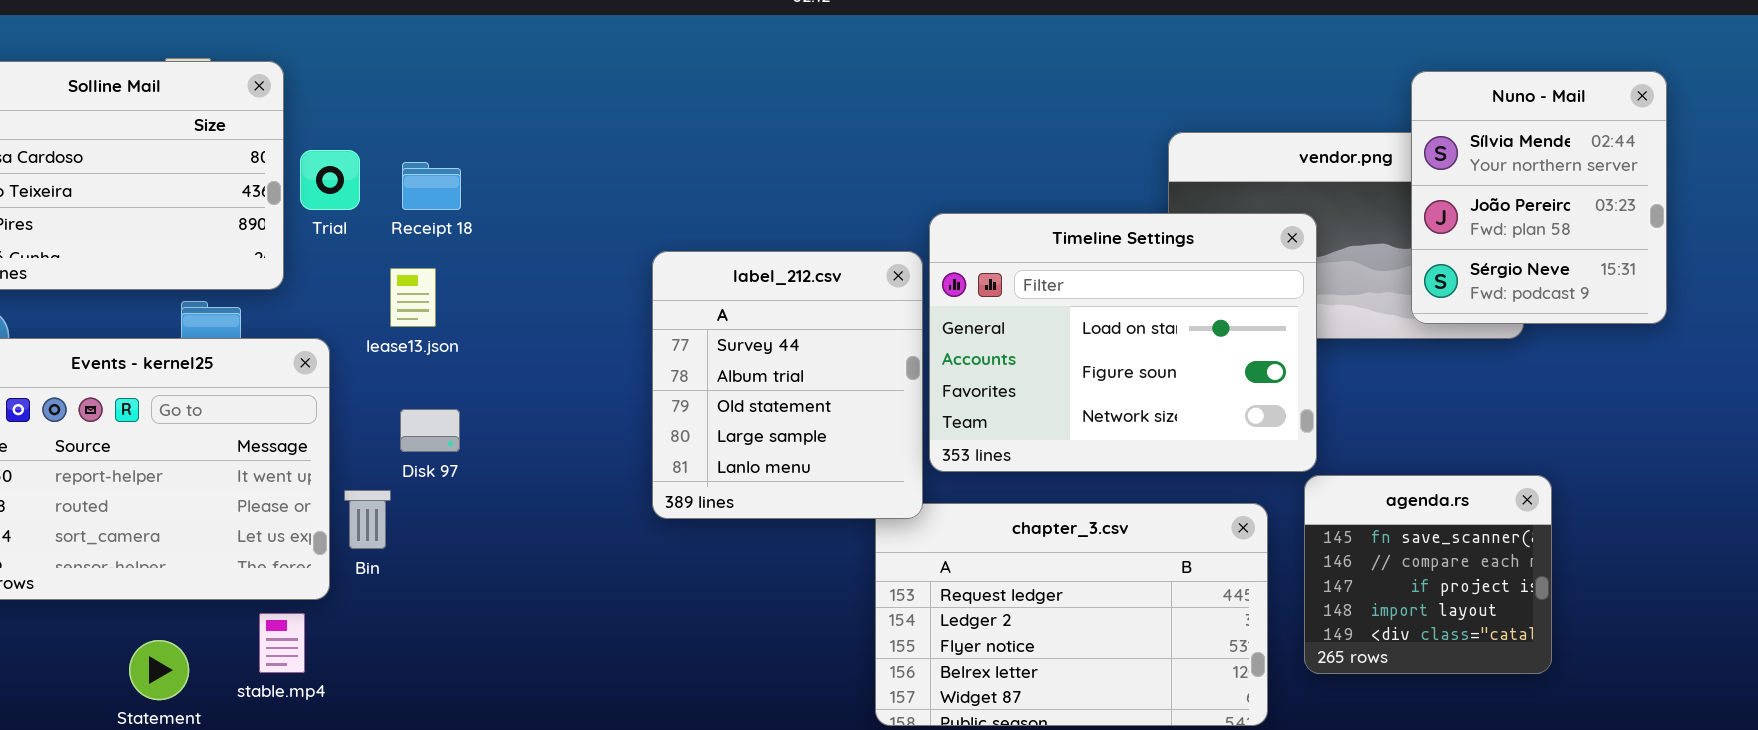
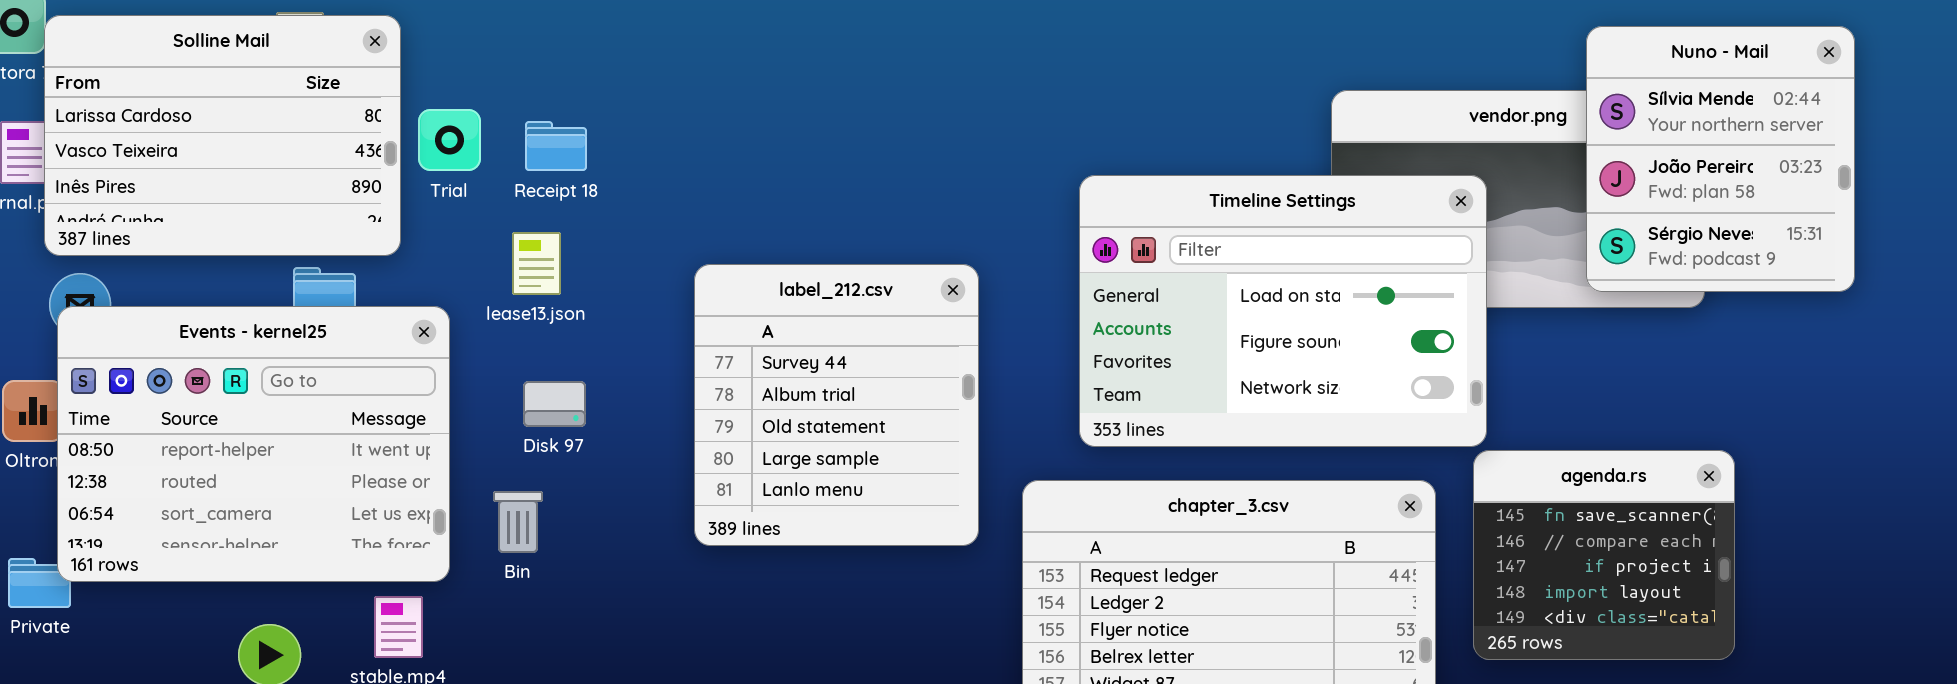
label_212.csv: [652,251,923,519] -> [694,264,979,546], moved
Bin: [344,490,391,549] -> [493,491,543,553], moved

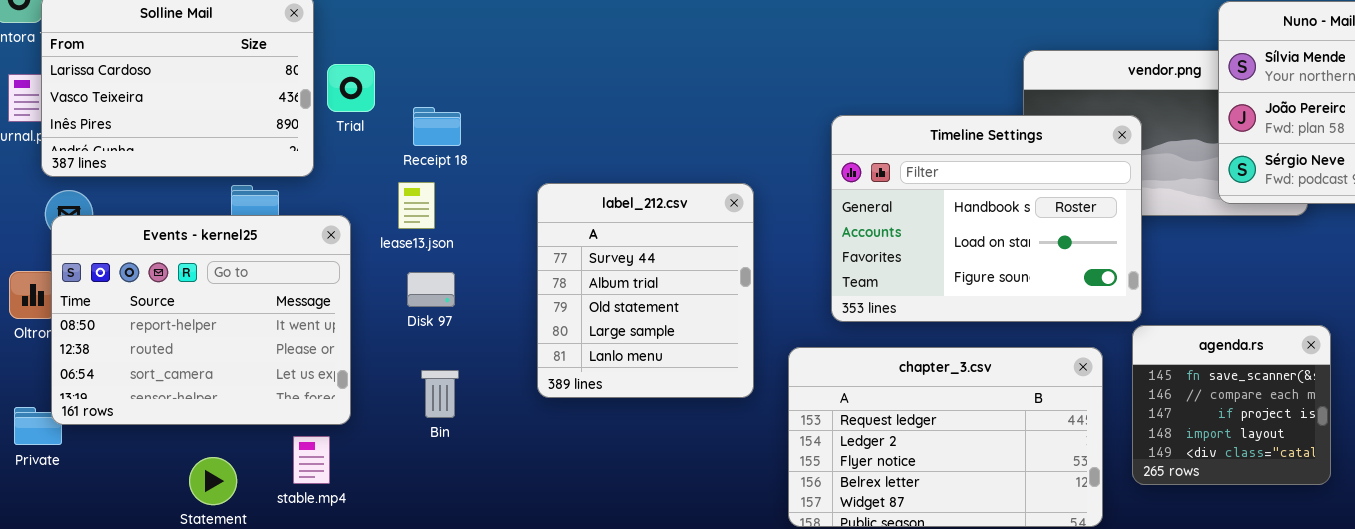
Receipt 18: [525,121,587,171] -> [413,107,461,146], moved
Timeline Settings: [1079,175,1487,447] -> [831,115,1142,322], scrolled up 1 row
lease13.json: [512,232,561,295] -> [398,182,435,229], moved
Bin: [493,491,543,553] -> [421,370,459,418], moved

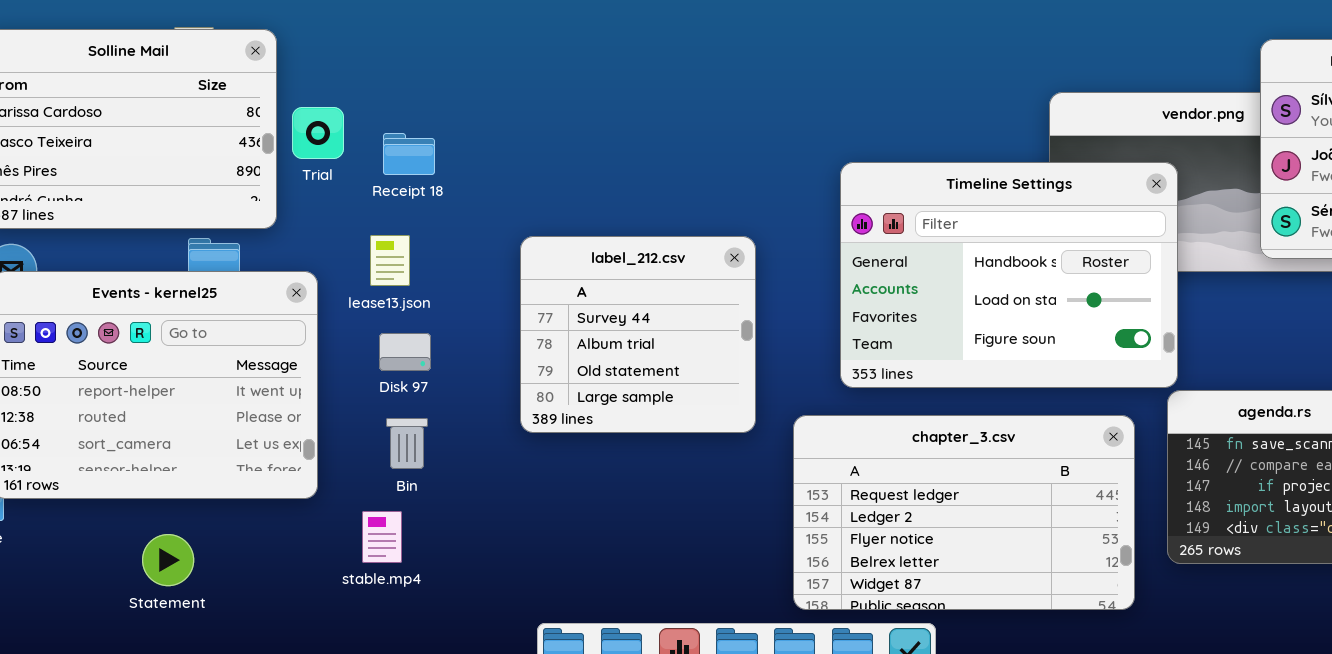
Receipt 18: [413,107,461,146] -> [383,133,435,175], moved
label_212.csv: [537,183,754,398] -> [520,236,756,433], resized
Bin: [421,370,459,418] -> [386,418,428,469], moved
stable.mp4: [293,436,330,484] -> [362,511,402,563], moved

